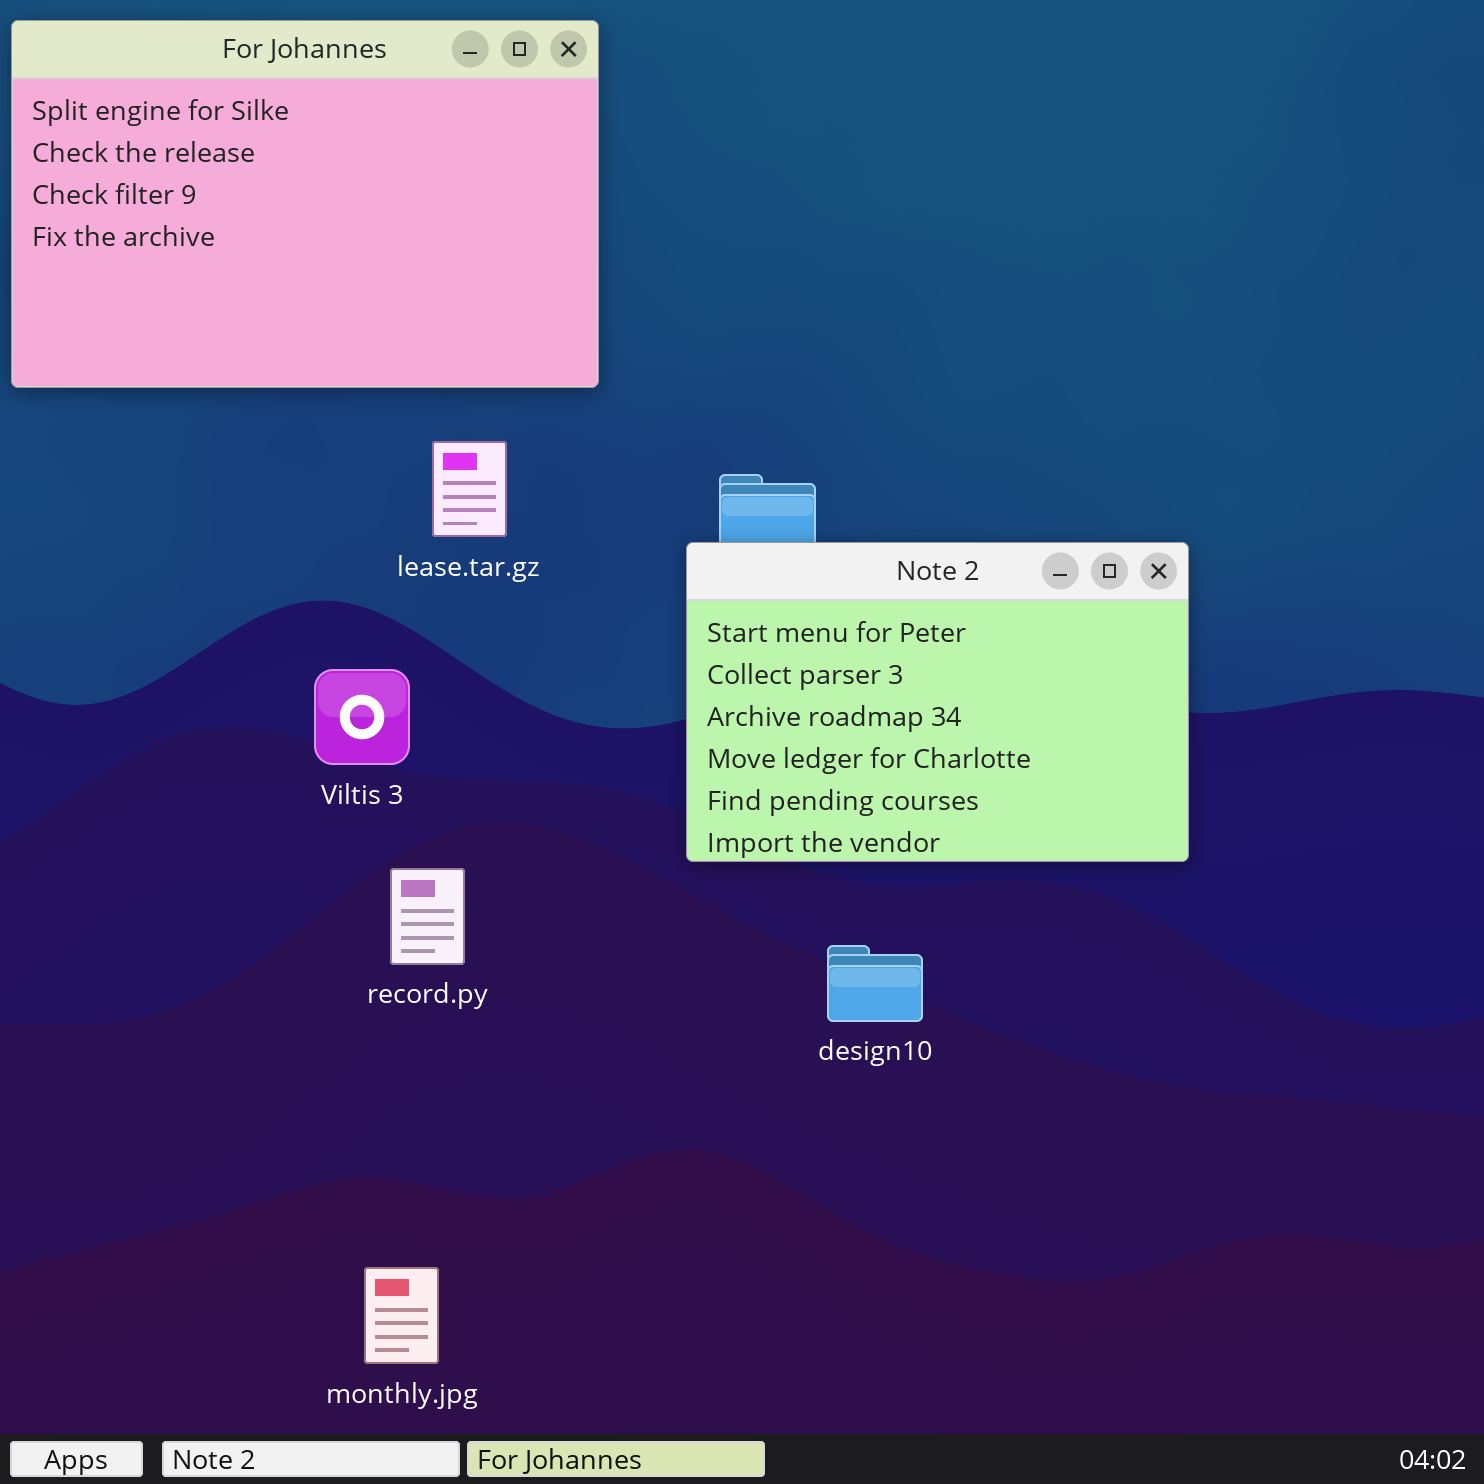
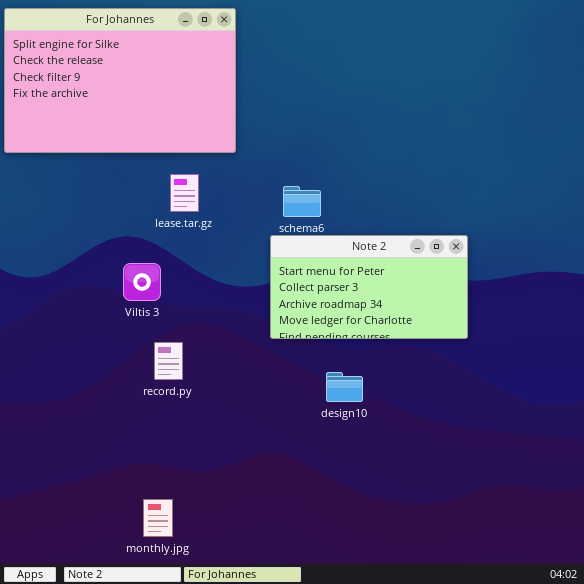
Note 2: [686,542,1189,862] -> [270,235,468,339], resized

